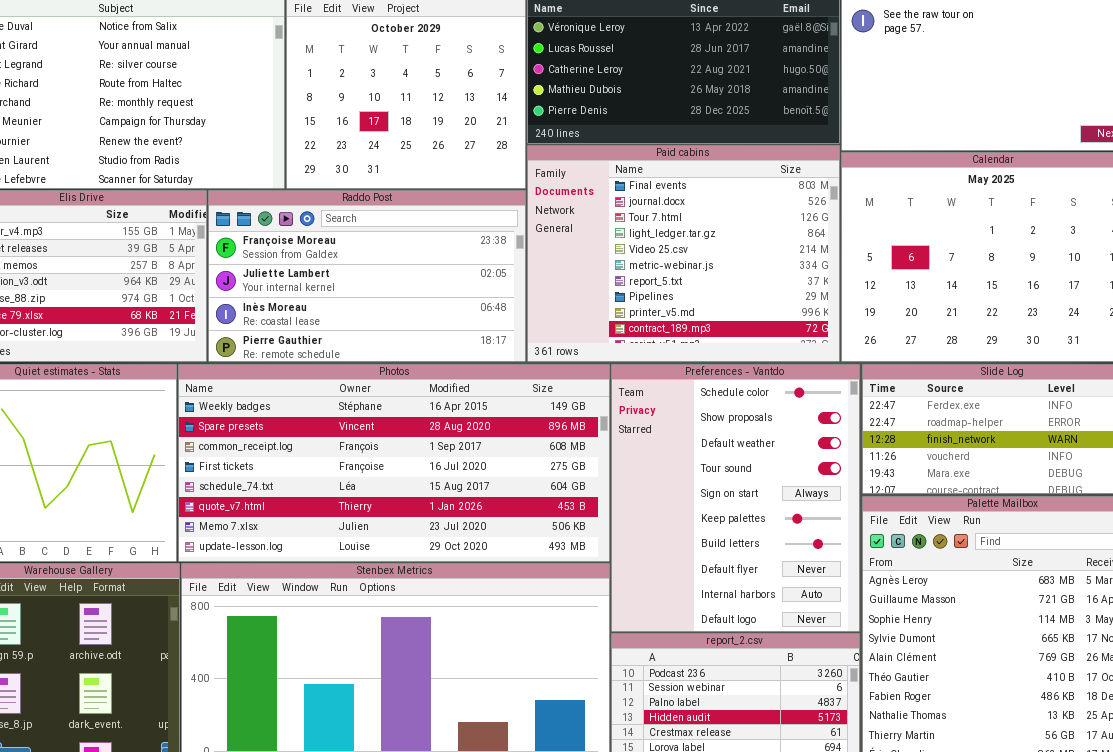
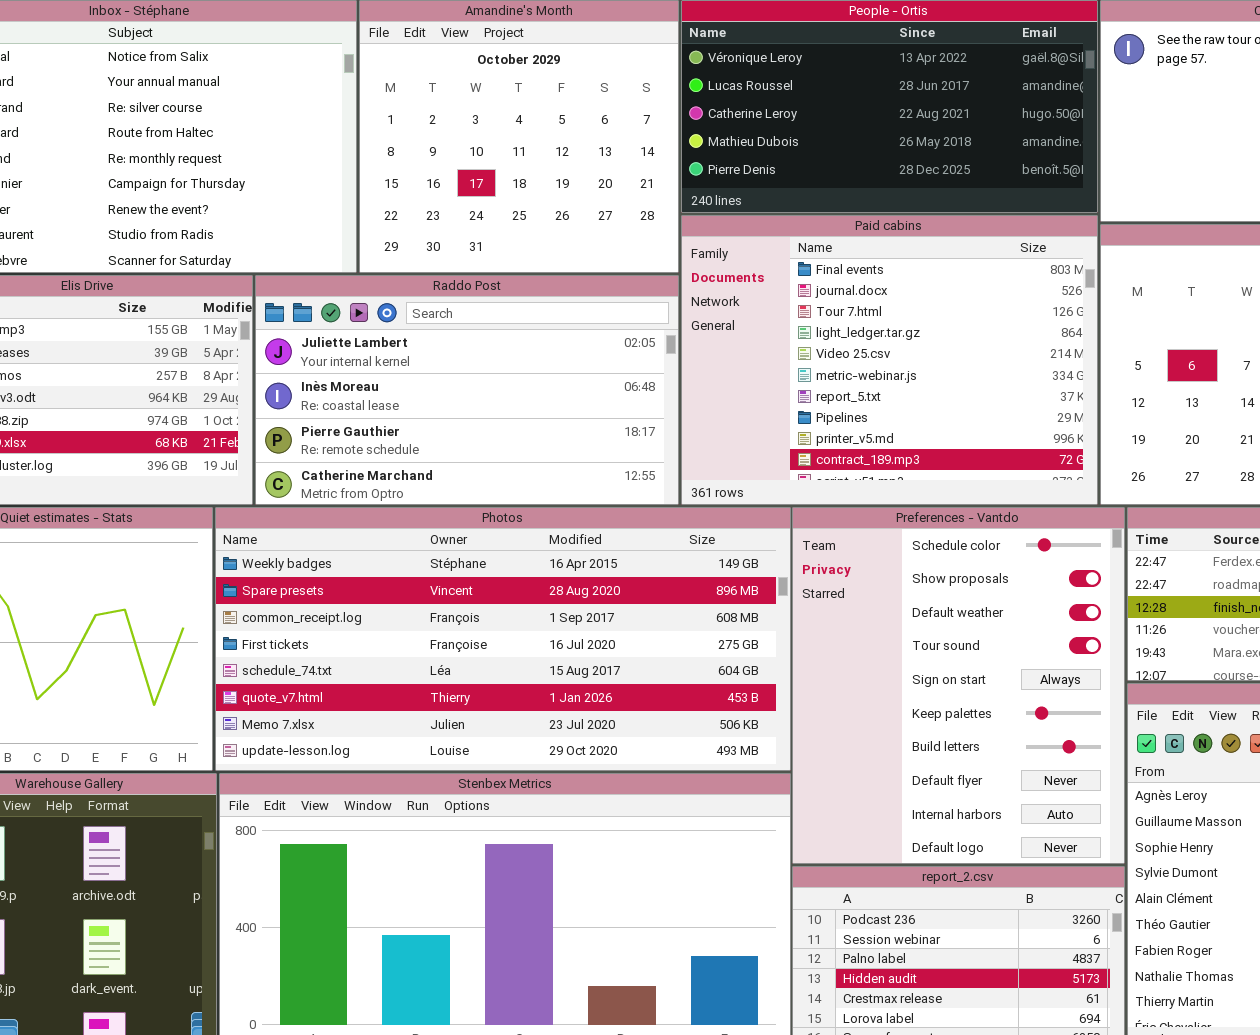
Raddo Post: [208,190,526,362] -> [255,275,679,505], scrolled down 1 row

